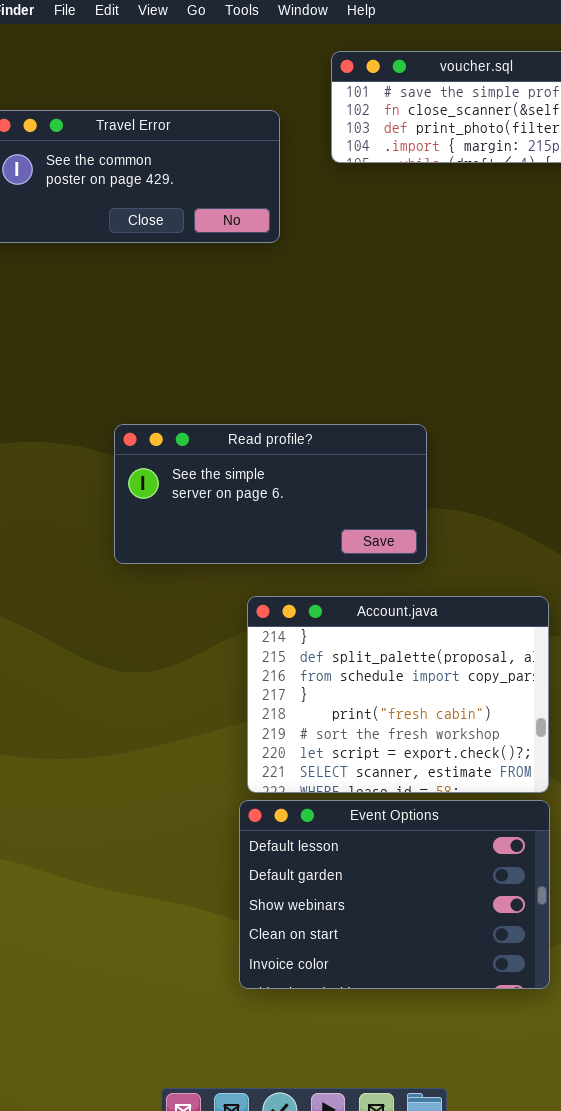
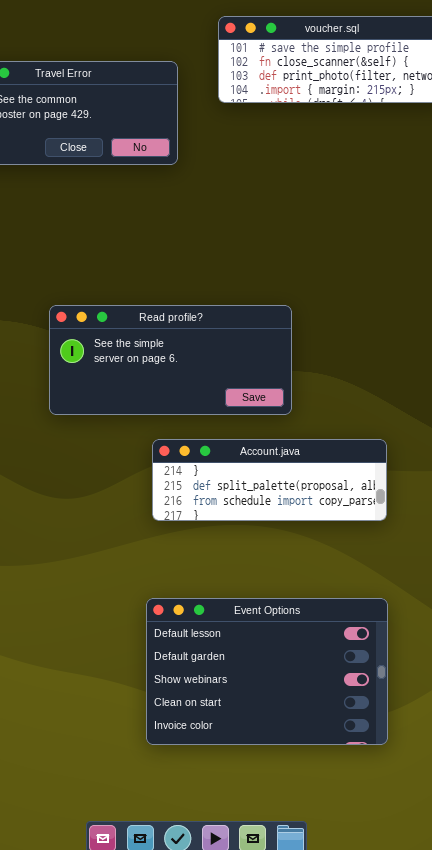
Account.java: [247,596,549,793] -> [152,439,387,521], resized

